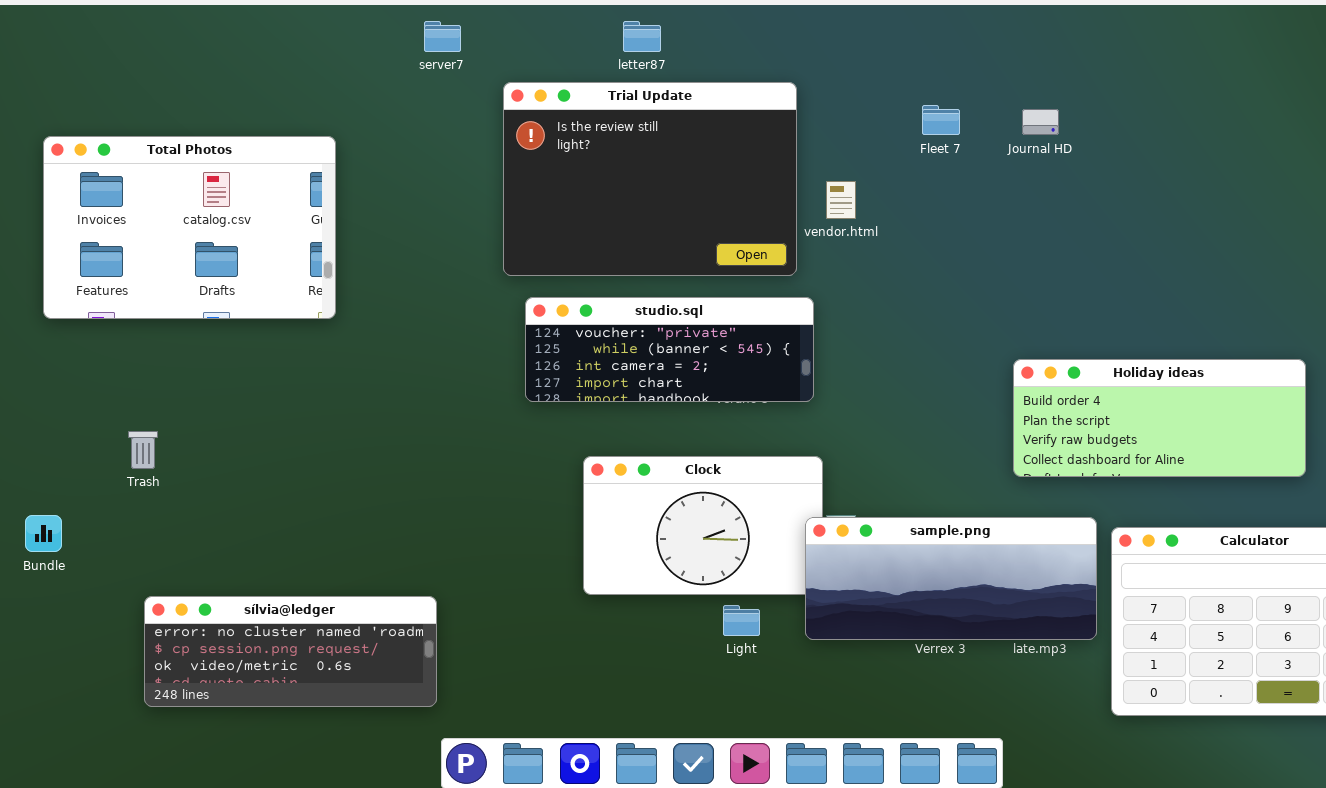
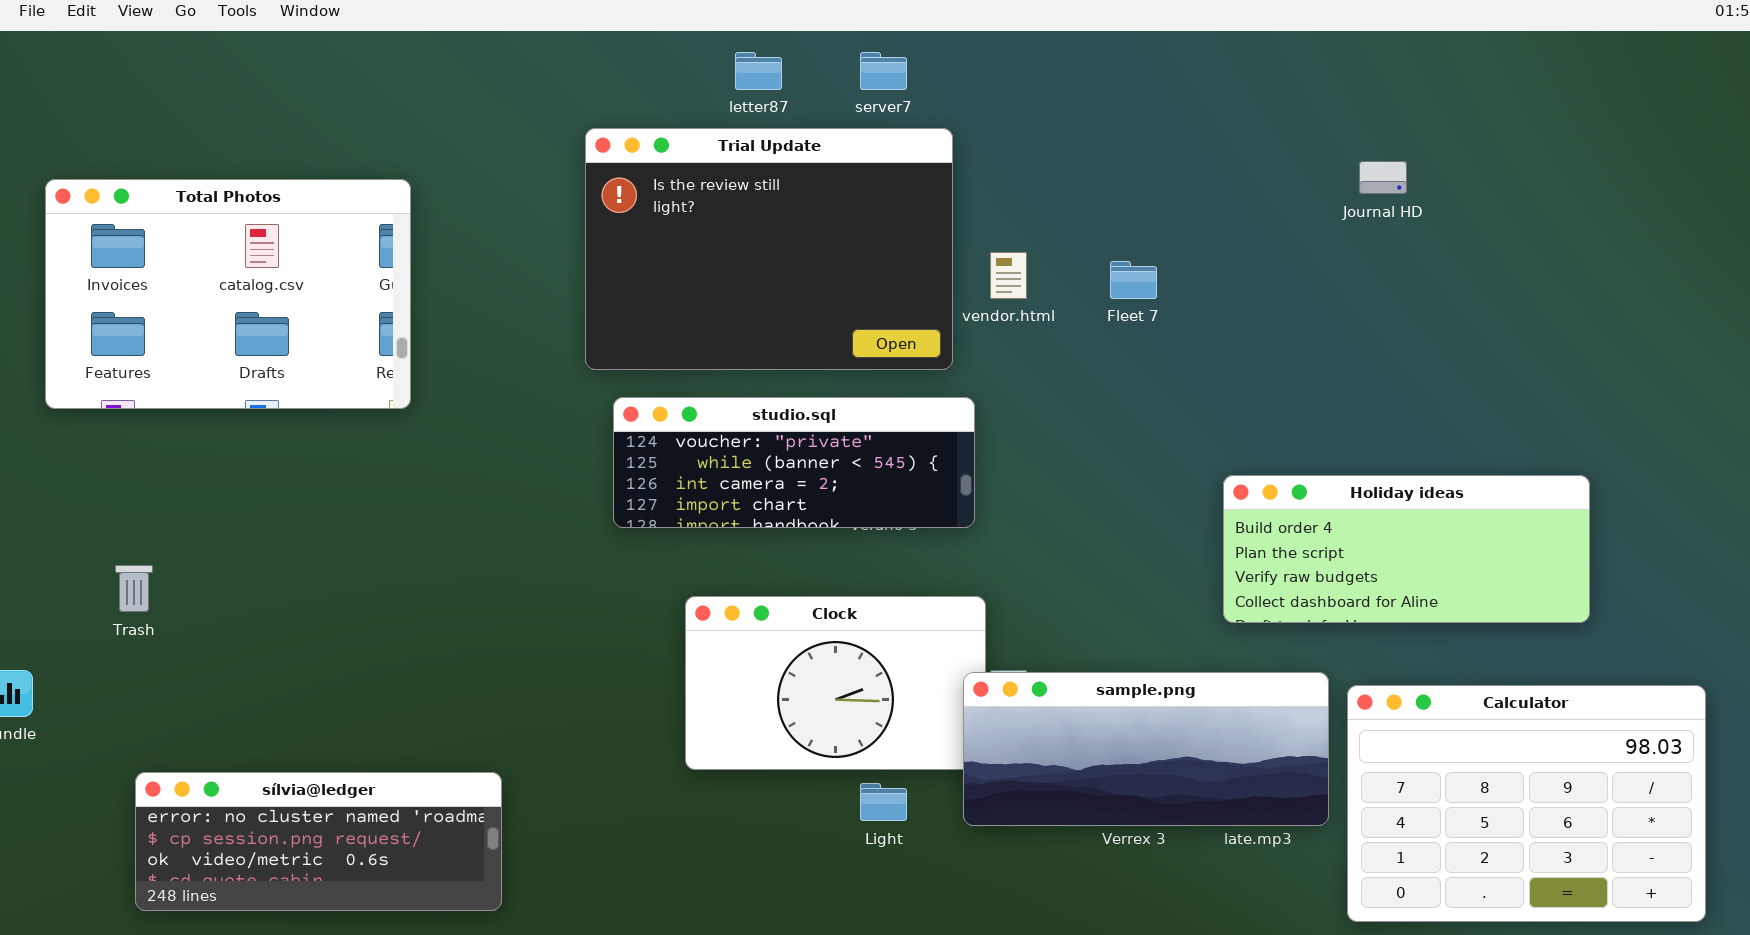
server7: [424,21,461,52] -> [860,52,907,90], moved
Fleet 7: [922,105,960,135] -> [1110,261,1157,299], moved
Journal HD: [1022,109,1059,135] -> [1359,161,1407,194], moved
Total Photos: [43,136,336,319] -> [45,179,411,409], moved

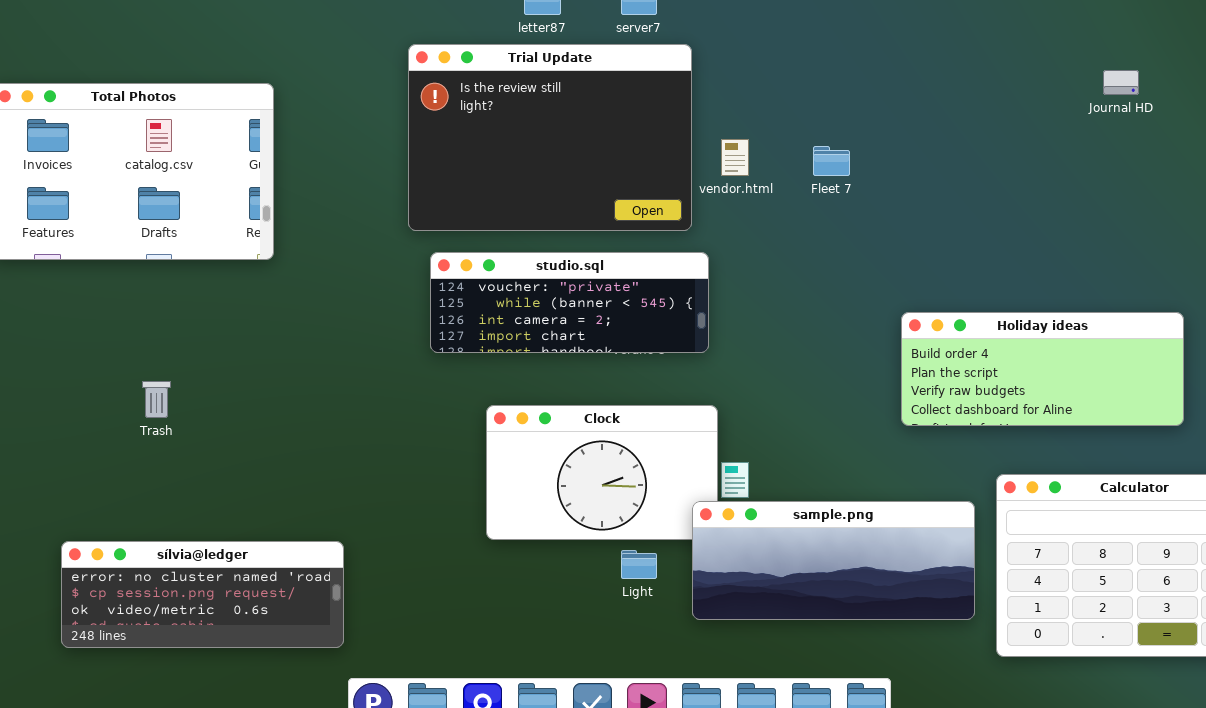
Journal HD: [1359,161,1407,194] -> [1103,70,1139,95], moved
Trash: [115,565,153,612] -> [142,381,171,418], moved
sample.png: [963,672,1329,826] -> [692,501,975,620], moved

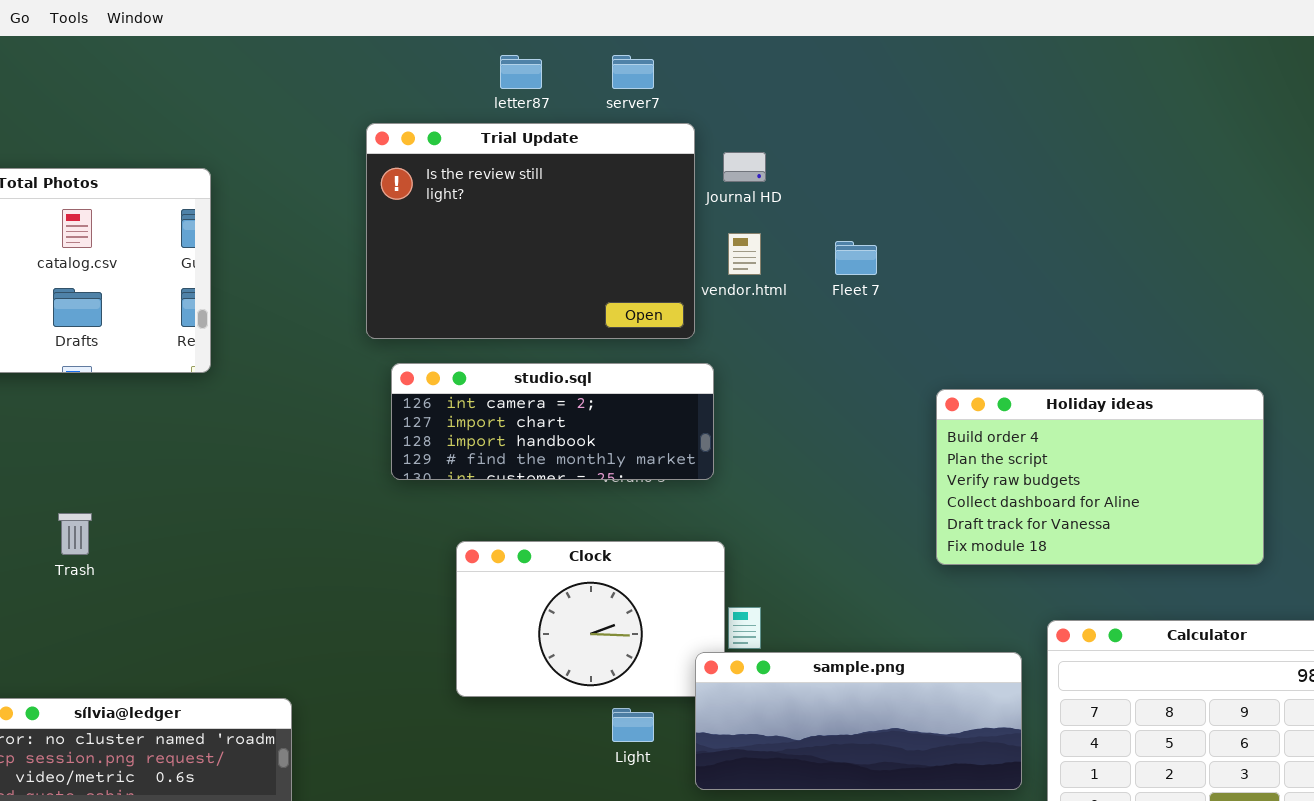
Journal HD: [1103,70,1139,95] -> [723,152,766,182], moved
studio.sql: [430,252,709,353] -> [391,363,714,480], scrolled down 2 rows
Holiday ideas: [901,312,1184,426] -> [936,389,1264,565], resized

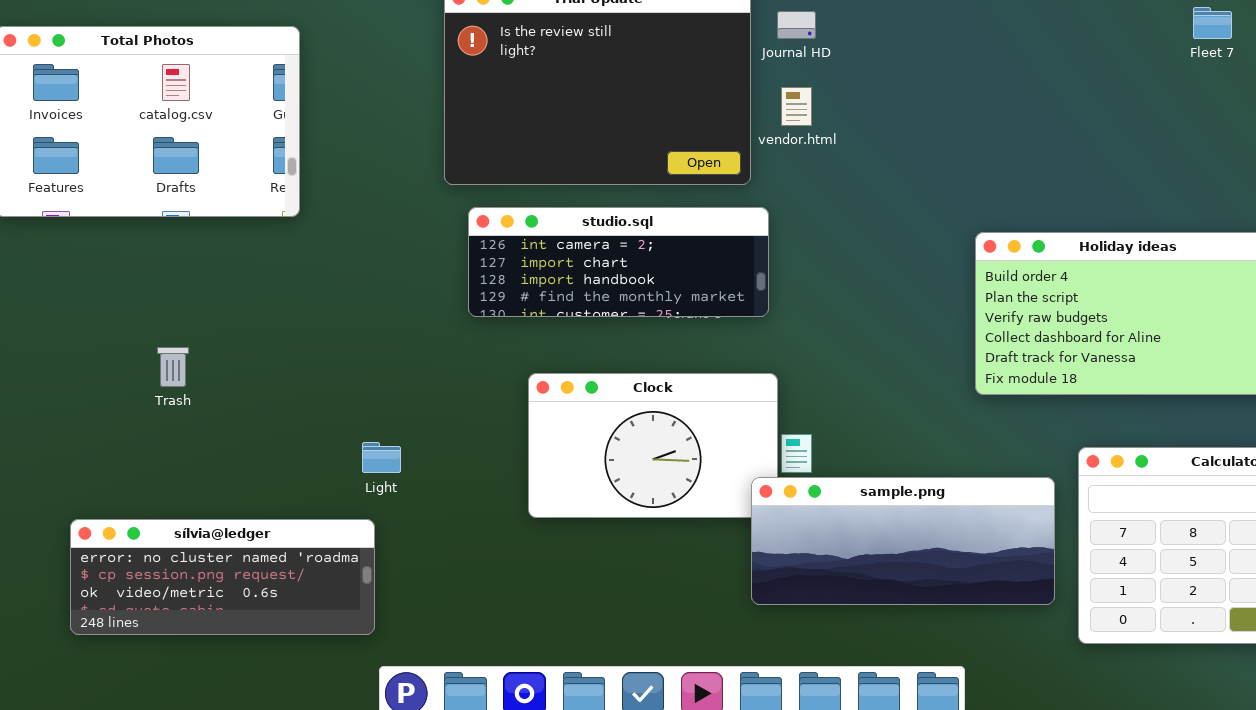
Fleet 7: [835,241,877,275] -> [1193,7,1232,39], moved
Light: [612,708,654,742] -> [362,442,401,473], moved

